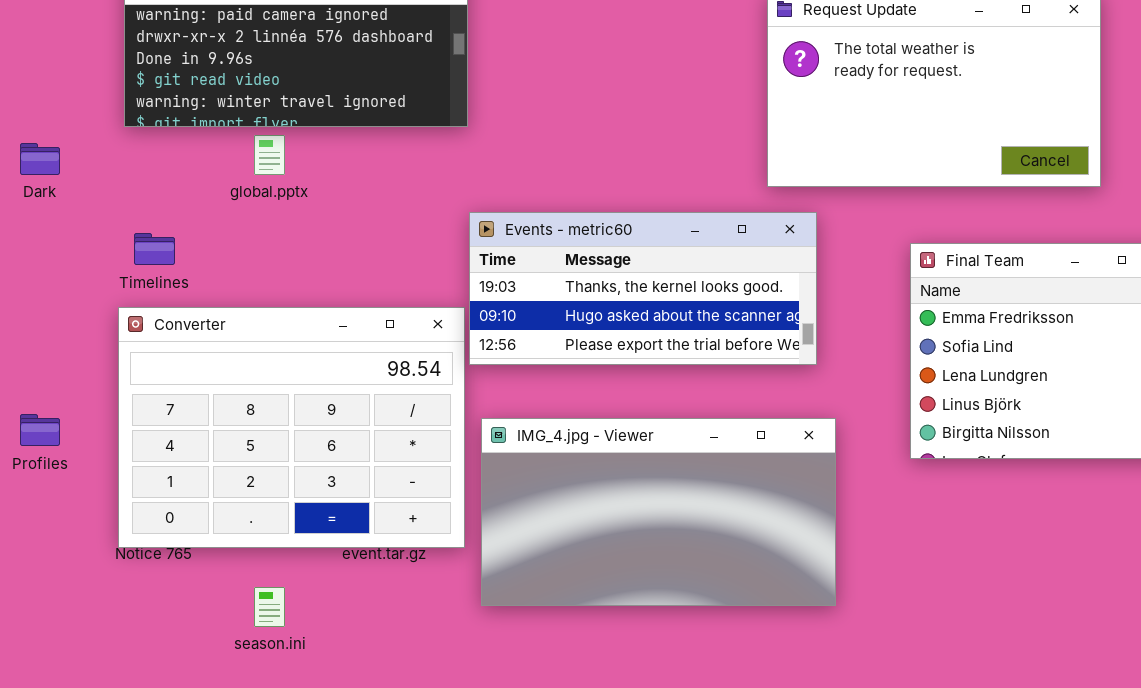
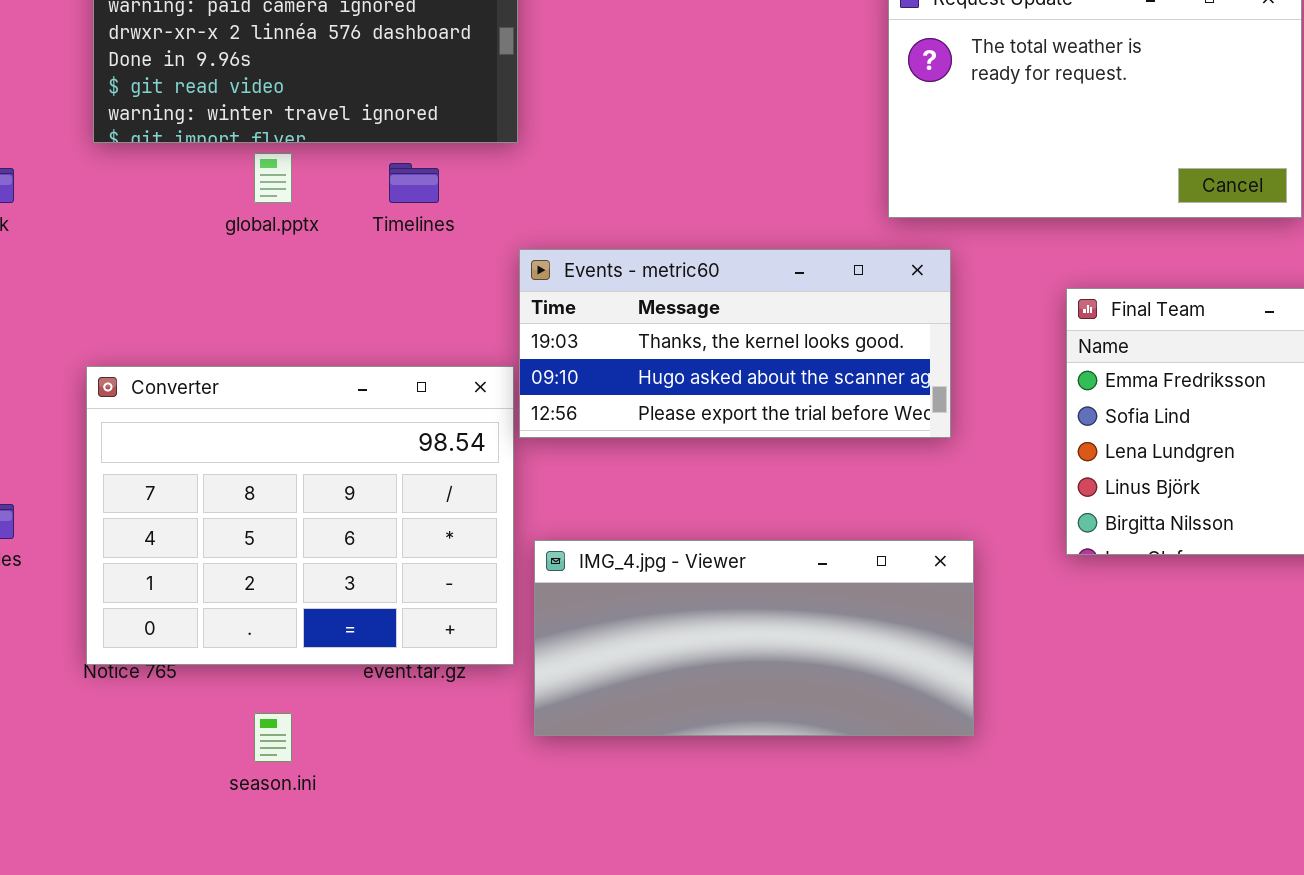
Timelines: [134,233,175,265] -> [389,163,439,203], moved
IMG_4.jpg - Viewer: [481,418,836,606] -> [534,540,974,736], resized

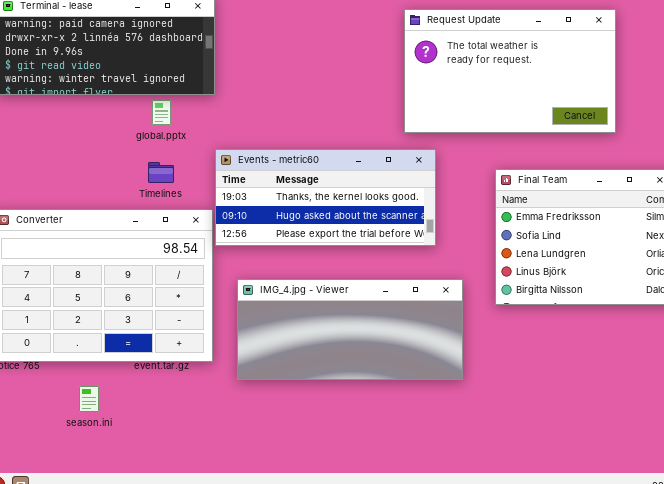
global.pptx: [254,153,292,203] -> [152,100,171,125], moved
Timelines: [389,163,439,203] -> [148,162,174,183], moved
IMG_4.jpg - Viewer: [534,540,974,736] -> [237,279,463,380], moved

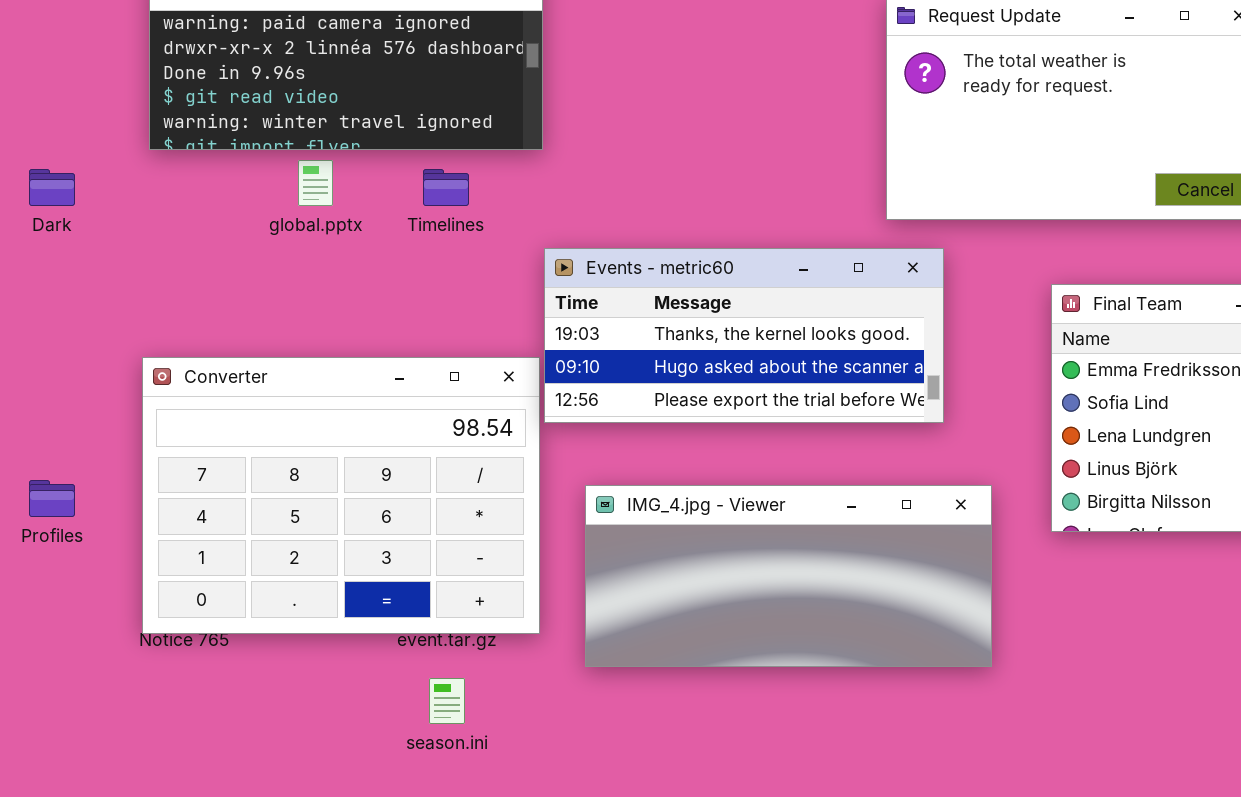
global.pptx: [152,100,171,125] -> [298,160,333,206], moved
Timelines: [148,162,174,183] -> [423,169,469,206], moved
season.ini: [79,386,99,412] -> [429,678,465,724], moved

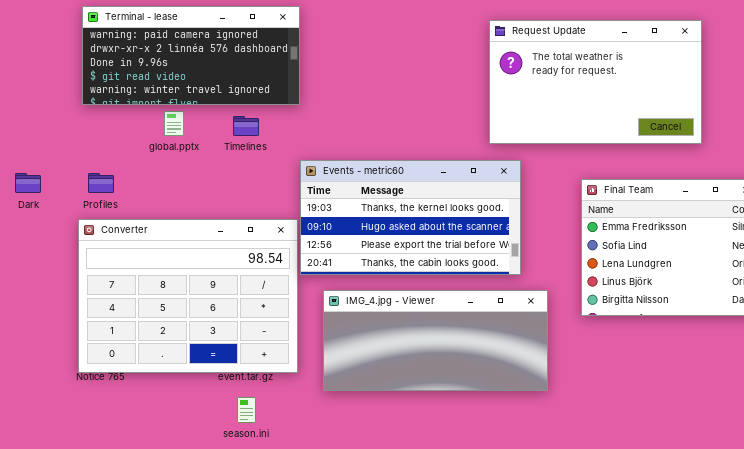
Dark: [29,169,75,206] -> [15,173,41,193], moved
Events - metric60: [544,248,944,423] -> [300,160,521,275], resized
Profiles: [29,480,75,517] -> [88,173,114,193], moved

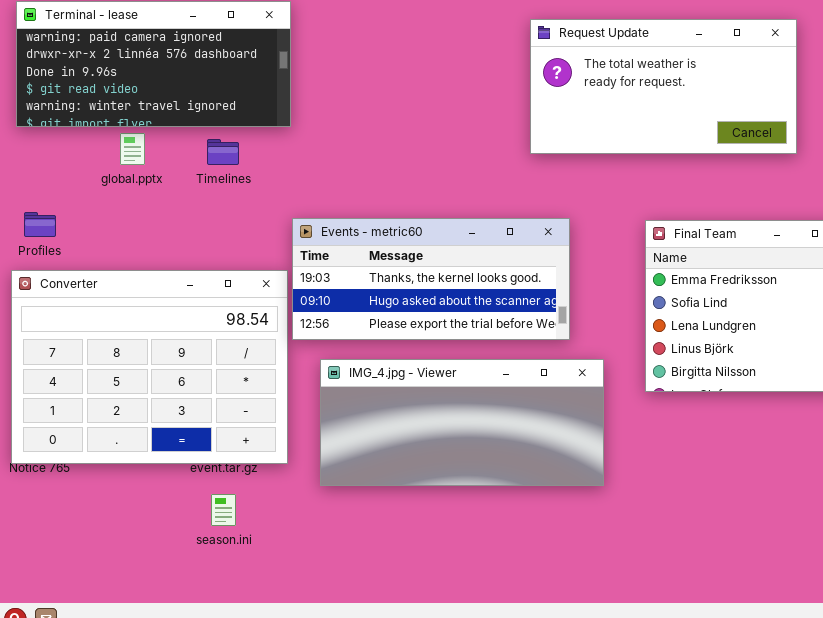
Request Update: [489,20,702,144] -> [530,19,797,154], resized
Events - metric60: [300,160,521,275] -> [292,218,570,340], resized

